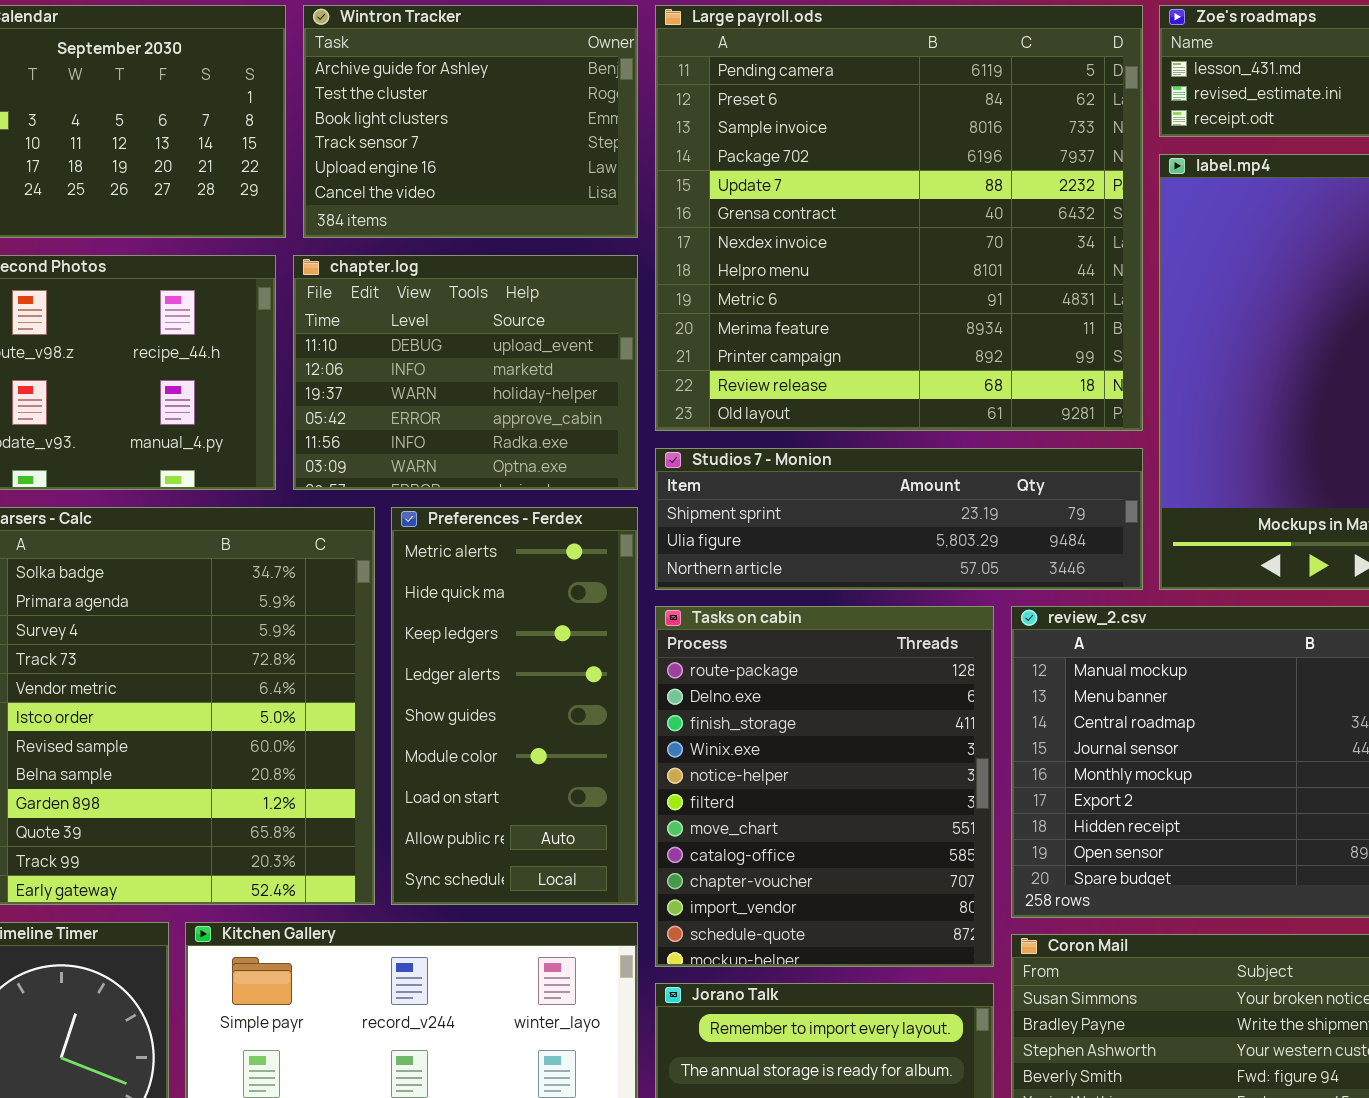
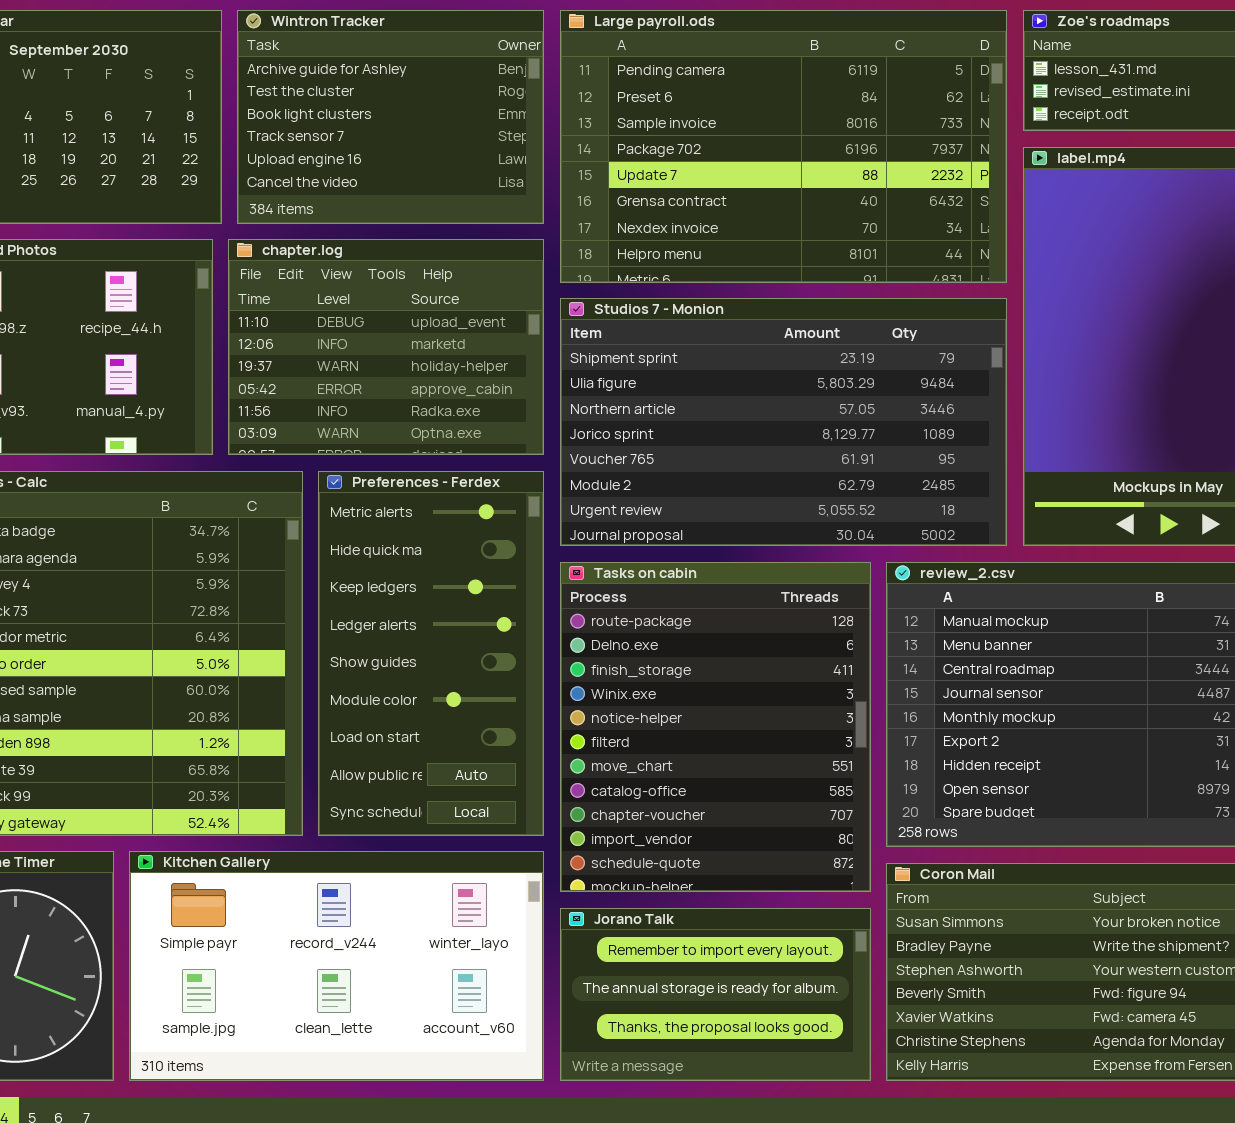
Large payroll.ods: [655,5,1143,431] -> [560,10,1007,283], resized
Studios 7 - Monion: [655,448,1143,590] -> [560,298,1007,546], resized

